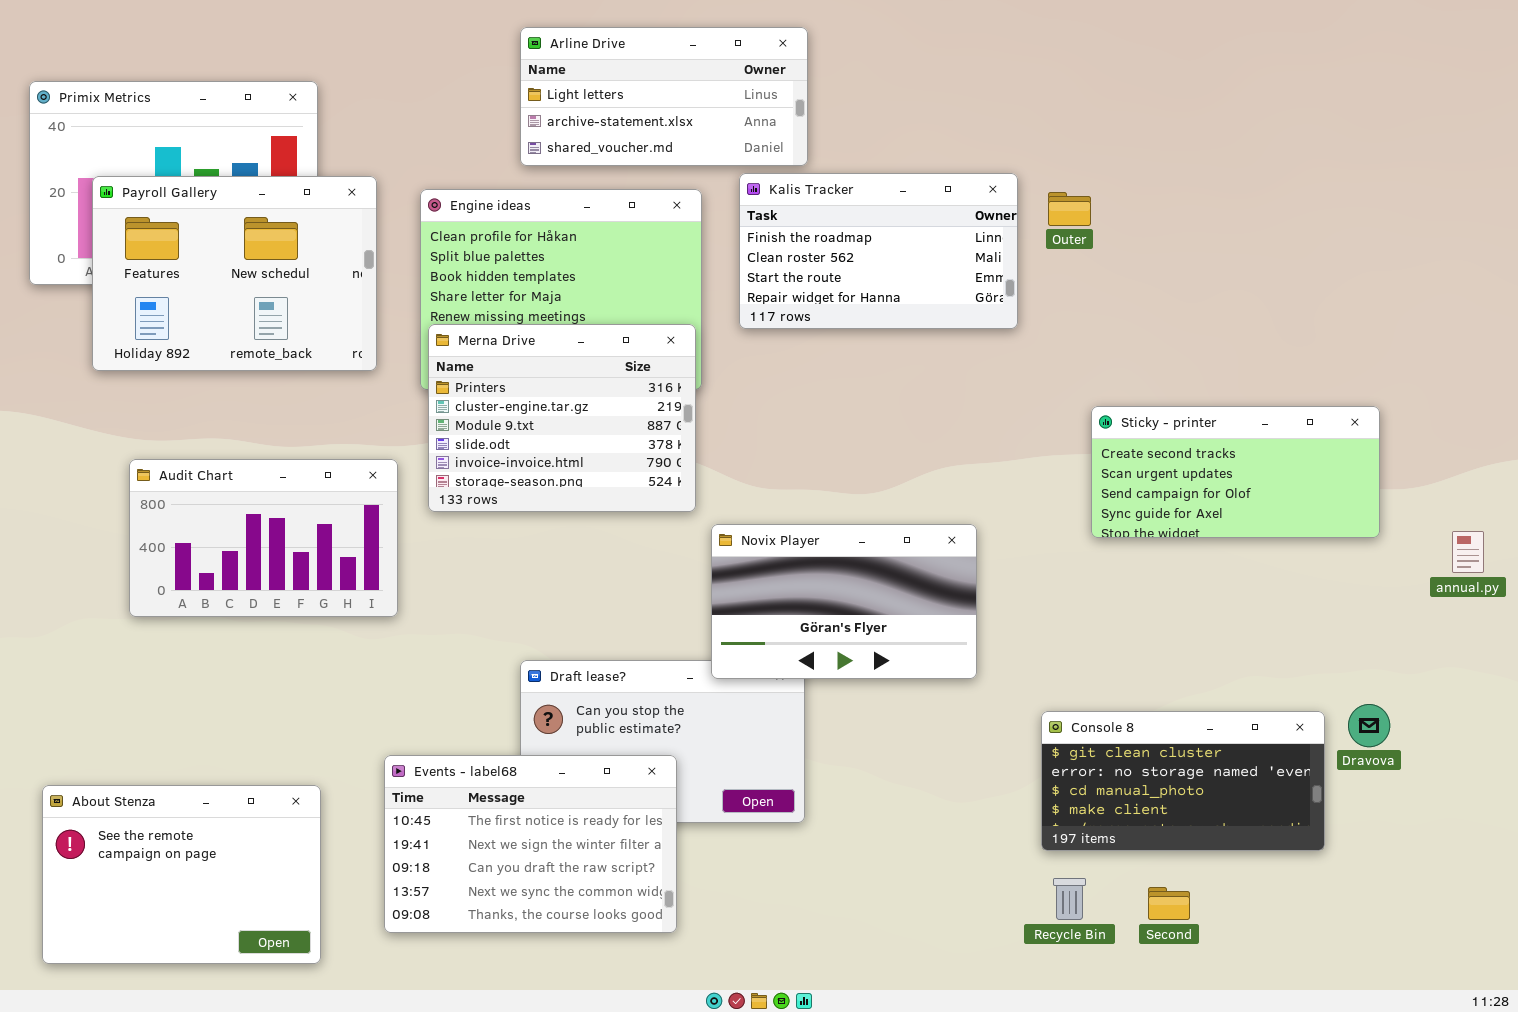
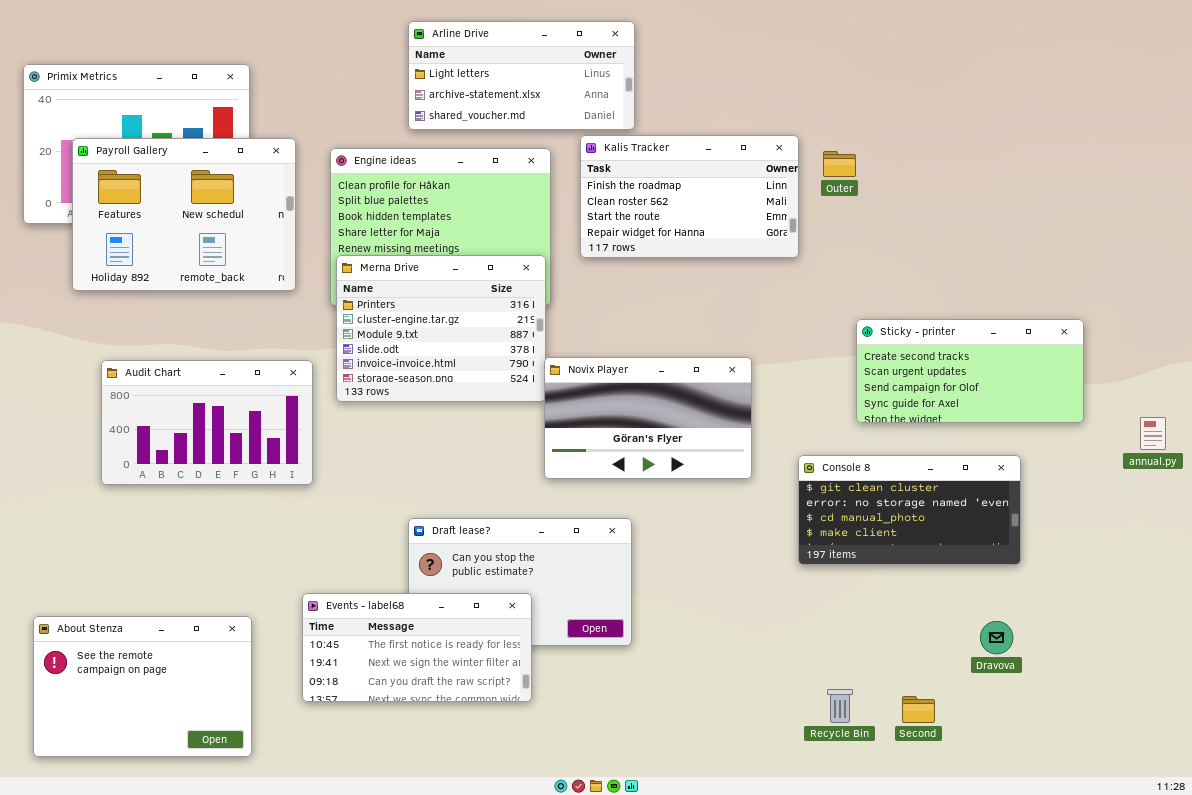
Novix Player: [711,524,977,679] -> [544,357,752,479], moved
Dravova: [1348,704,1390,747] -> [980,621,1013,654], moved
Console 8: [1041,711,1325,851] -> [798,455,1021,565], moved
Events - label68: [384,755,677,933] -> [302,593,532,702], resized

